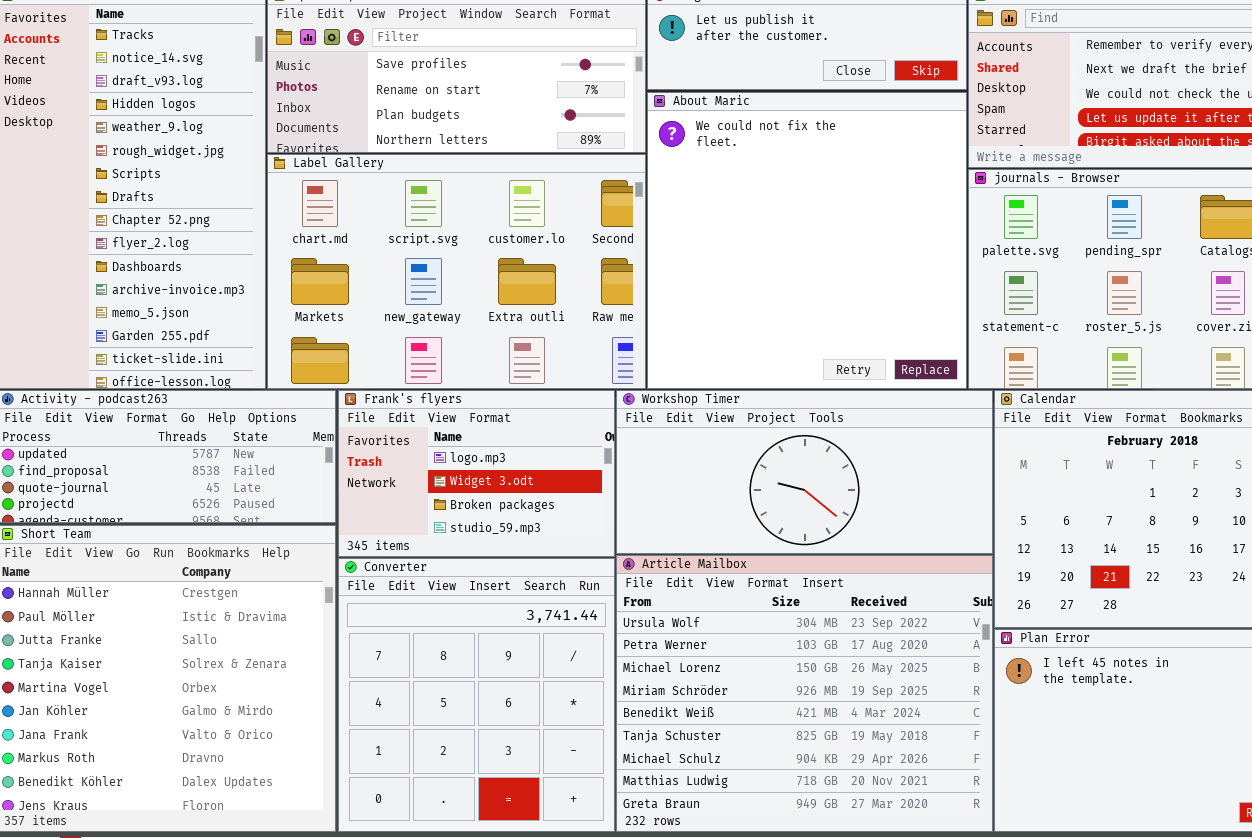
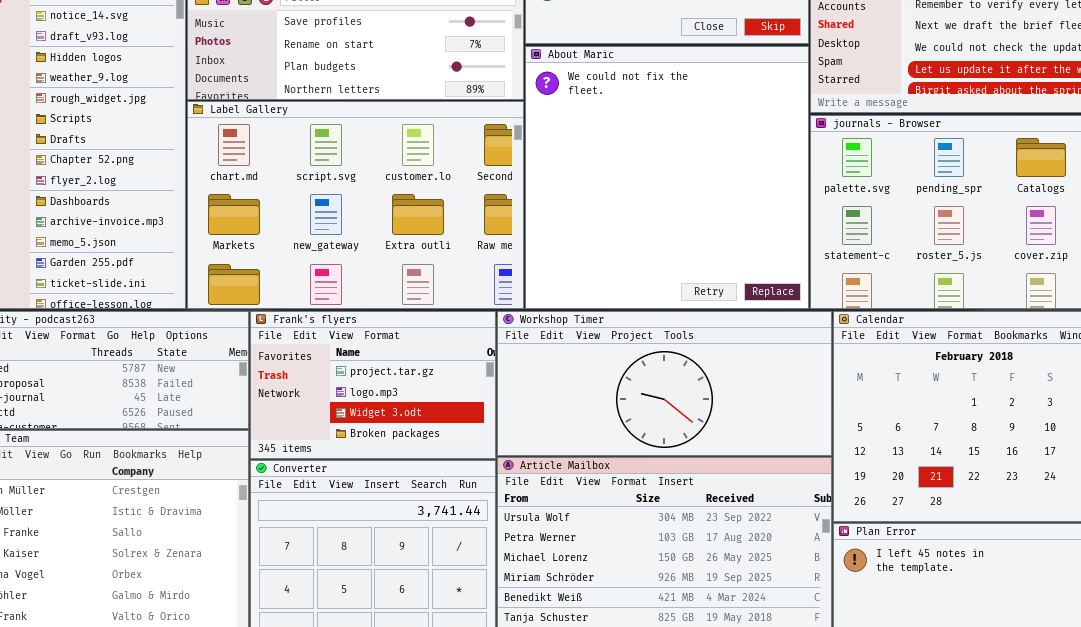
Frank's flyers: [338,390,615,557] -> [250,311,496,459], scrolled up 1 row

